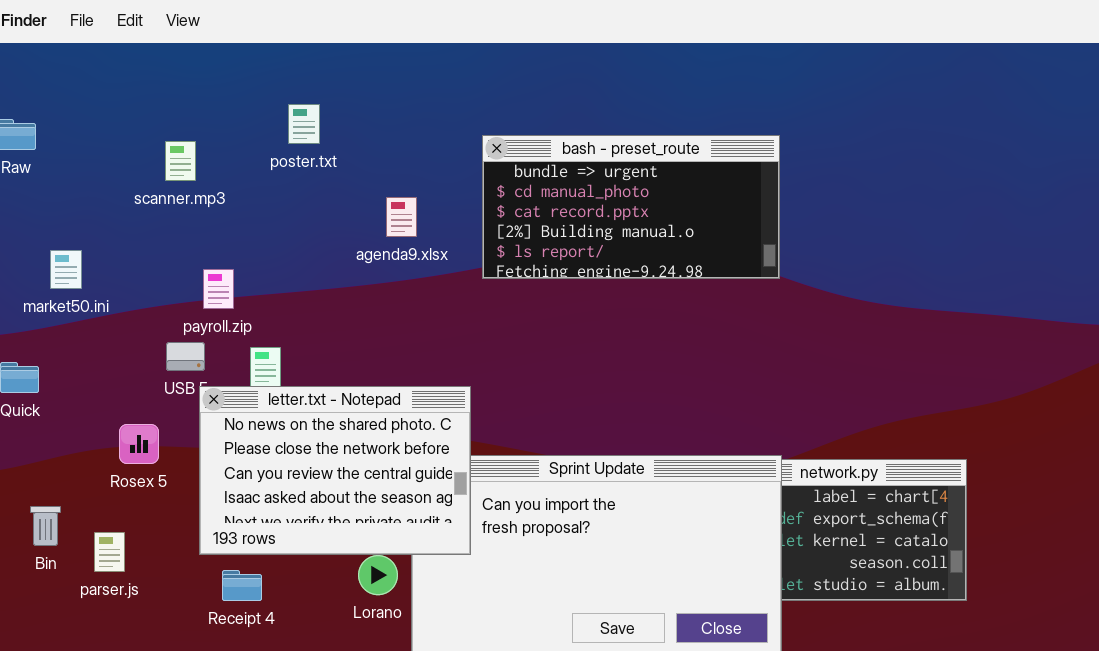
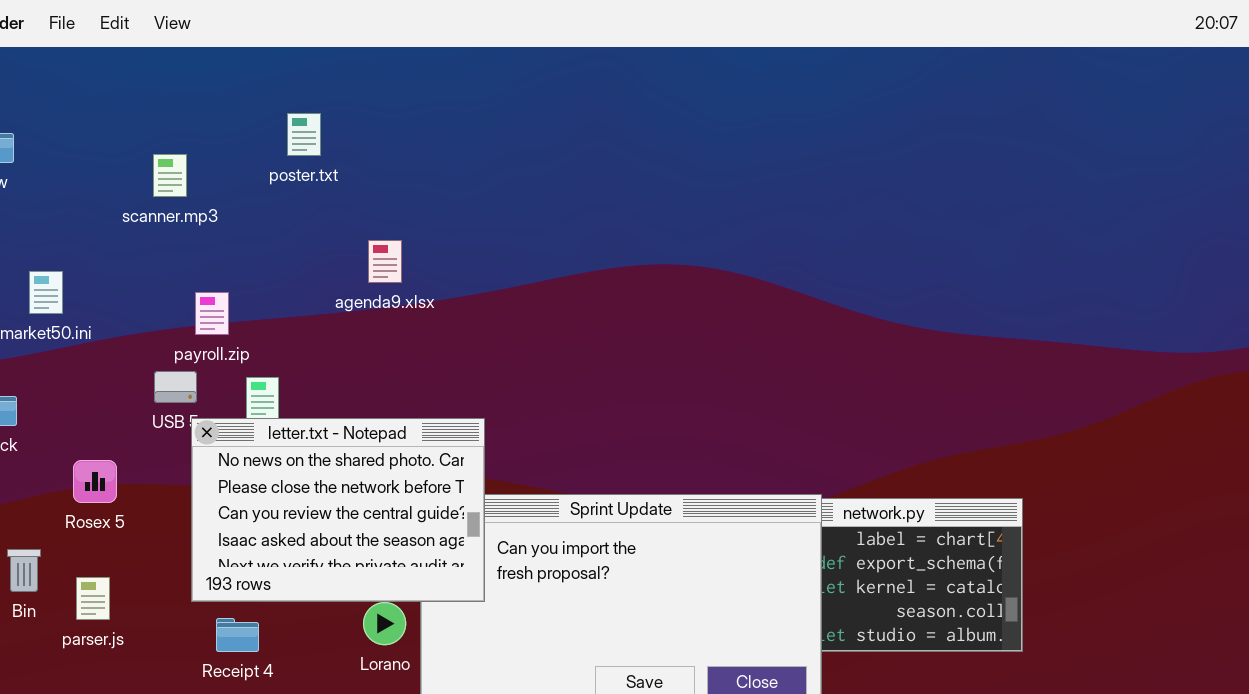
bash - preset_route: [482,135,780,279] -> none, closed
agenda9.xlsx: [386,197,417,237] -> [368,240,402,283], moved
Rosex 5: [119,424,159,464] -> [73,460,117,503], moved

